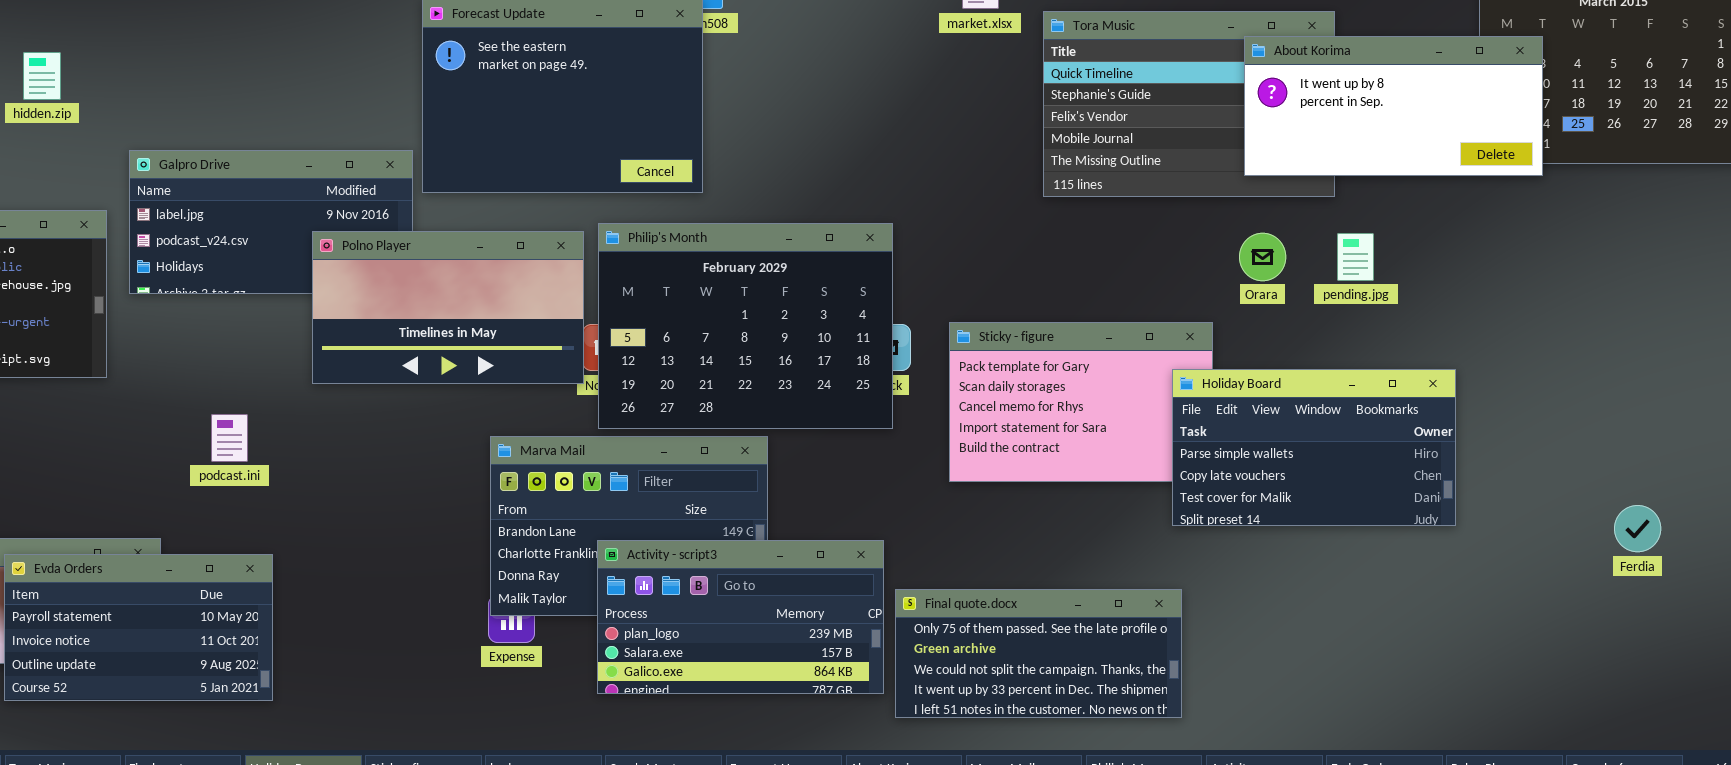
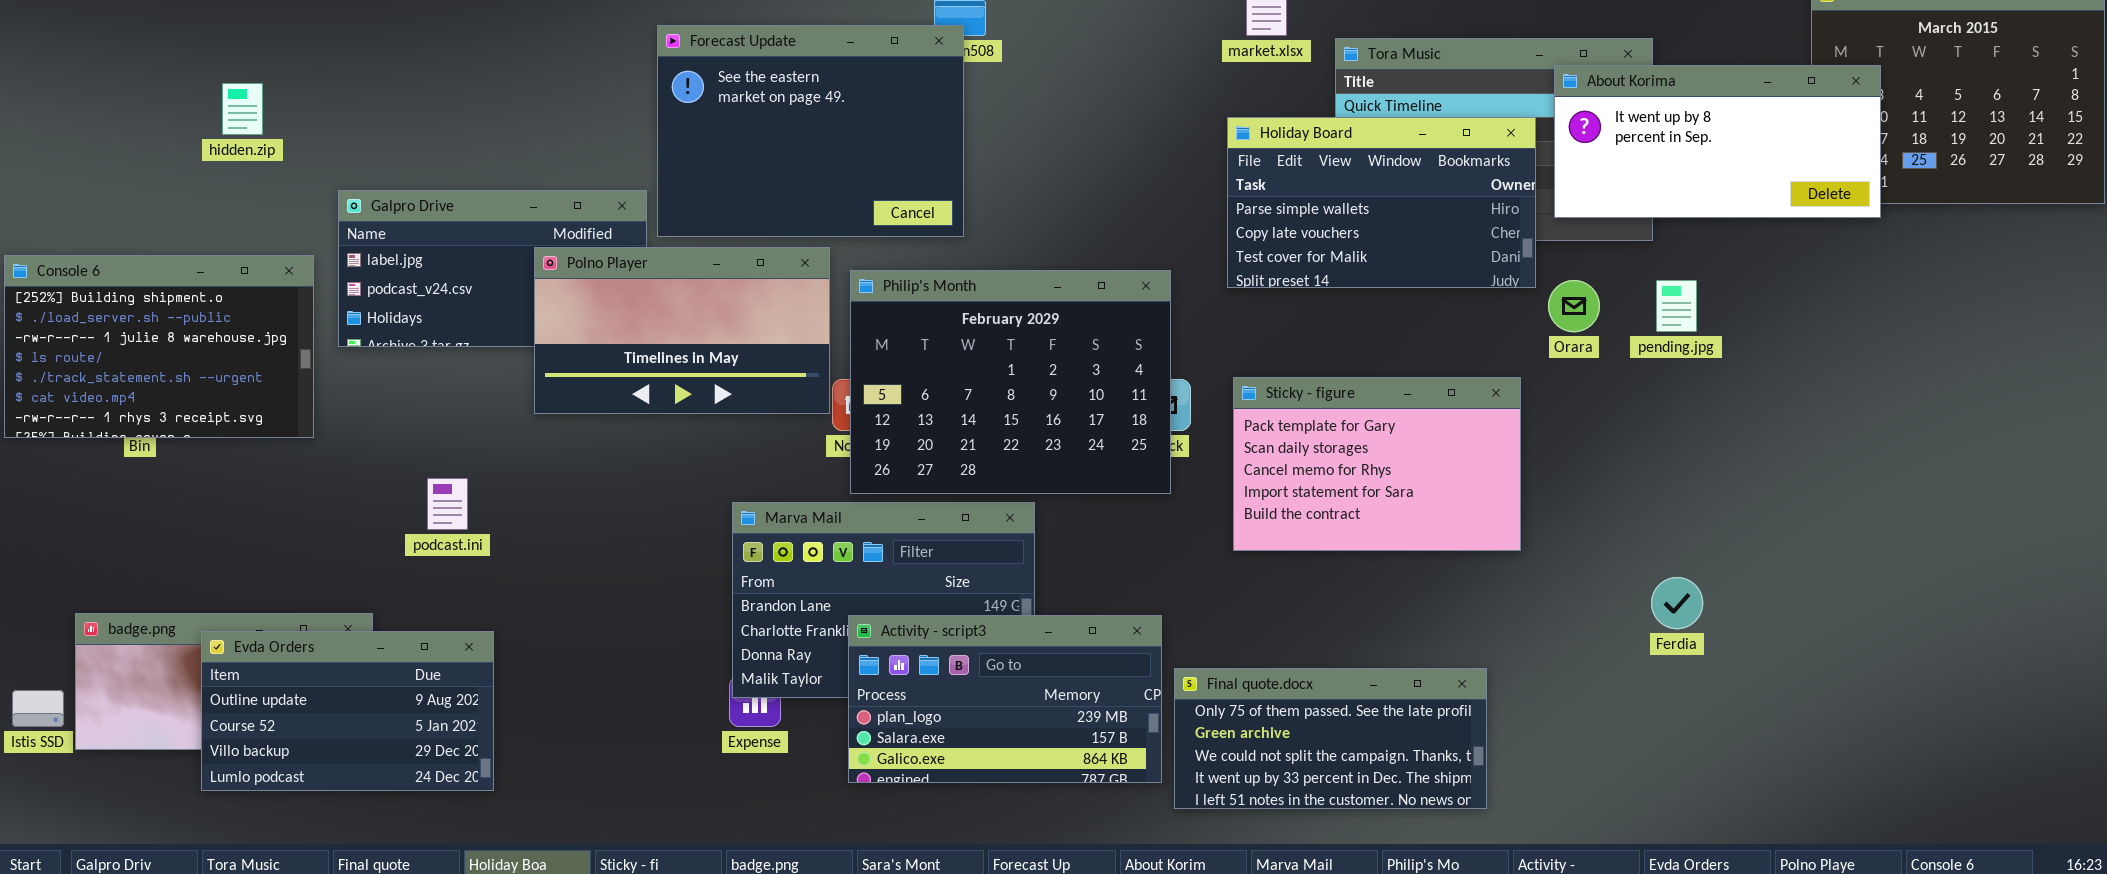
Polno Player: [312,231,584,384] -> [534,247,830,414], moved
Holiday Board: [1172,369,1456,526] -> [1227,117,1536,288], moved
Ferdia: [1614,505,1661,552] -> [1651,577,1703,629], moved
Evda Orders: [4,554,273,701] -> [201,631,494,791], scrolled down 2 rows

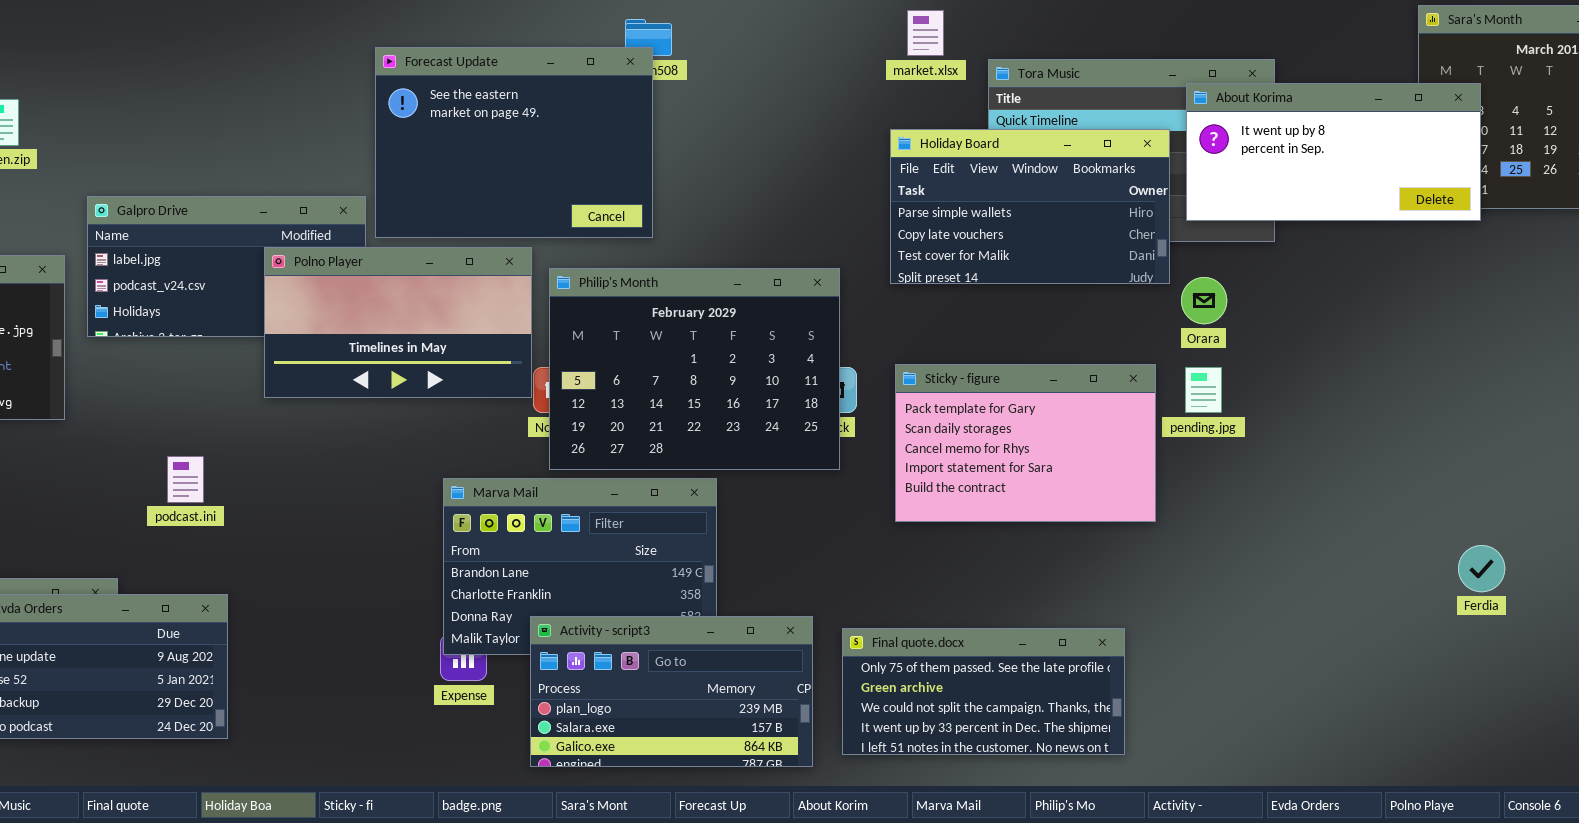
pending.jpg: [1656,280,1697,332] -> [1185,367,1222,413], moved
Ferdia: [1651,577,1703,629] -> [1458,545,1505,592], moved
Activity - script3: [848,615,1162,783] -> [530,616,813,767], moved

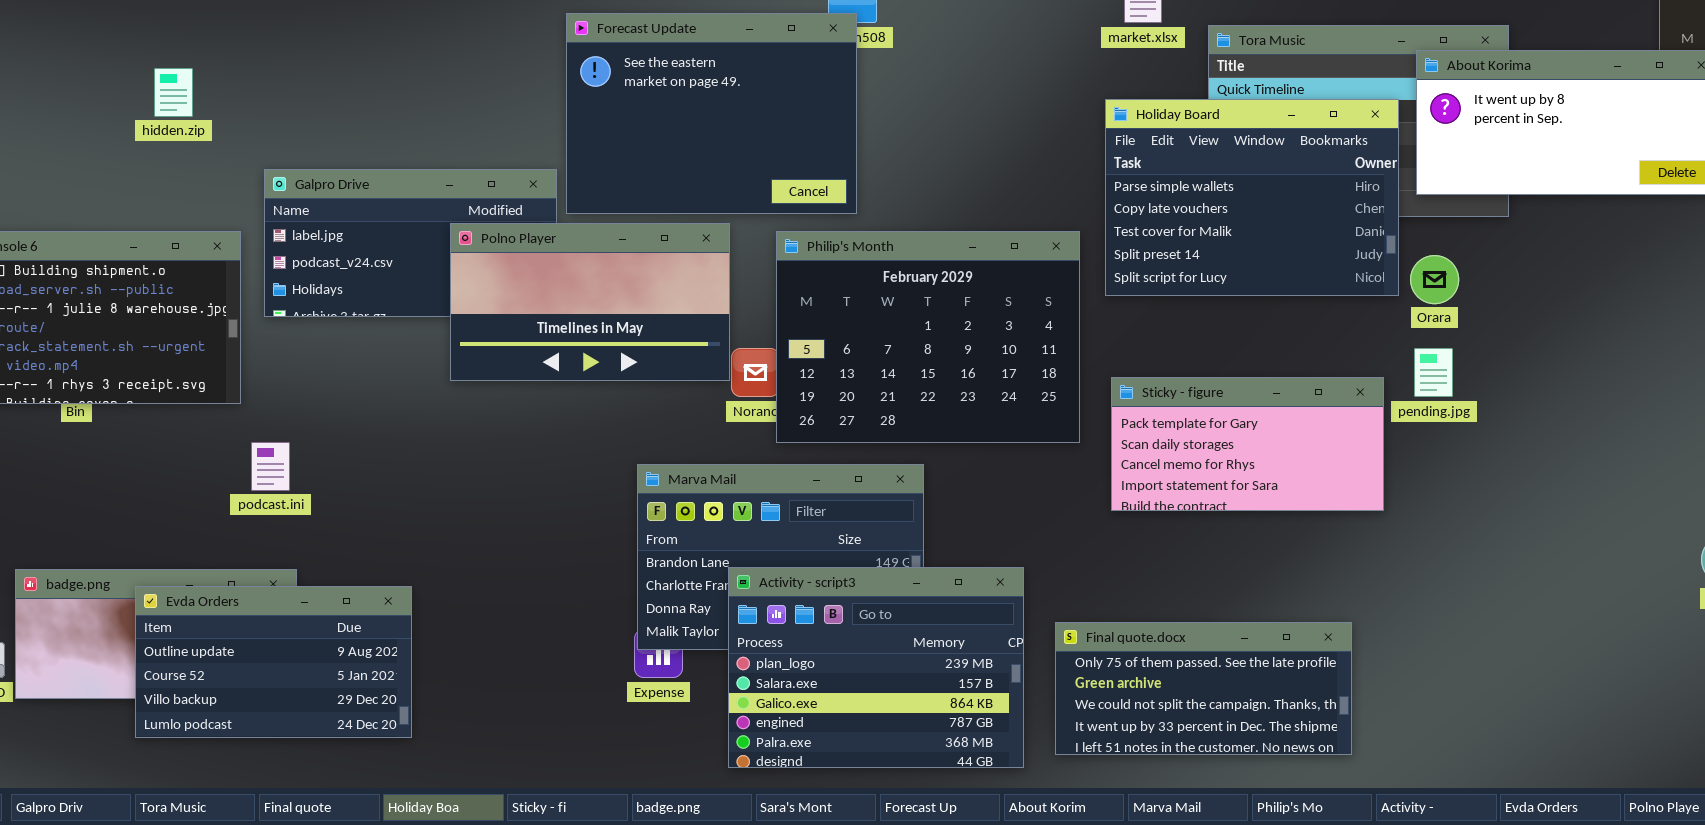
Holiday Board: [890,129,1170,284] -> [1105,99,1399,296], resized
Philip's Month: [549,268,840,470] -> [776,231,1080,443], moved
Sticky - figure: [895,364,1156,522] -> [1111,377,1384,511], resized
podcast.ini: [167,456,204,503] -> [251,442,290,491], moved
Activity - script3: [530,616,813,767] -> [728,567,1024,768], resized

